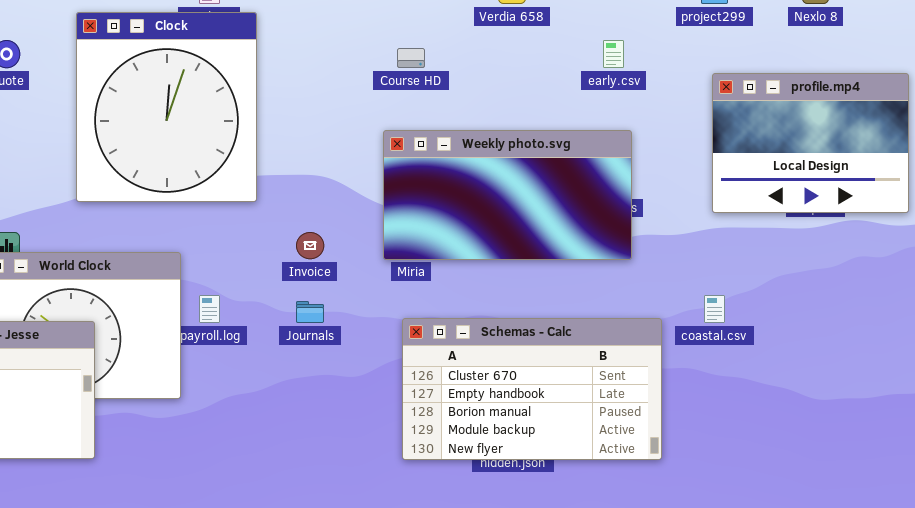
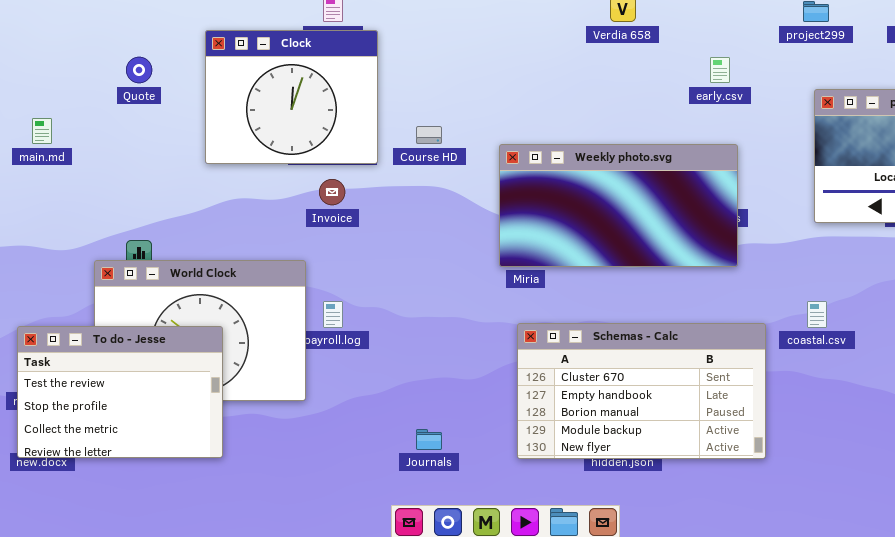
Clock: [76,12,257,202] -> [205,30,378,164], resized
Course HD: [397,48,425,68] -> [416,126,442,144], moved
Invoice: [296,232,324,259] -> [319,179,345,205], moved
Journals: [296,301,324,323] -> [416,429,442,450], moved

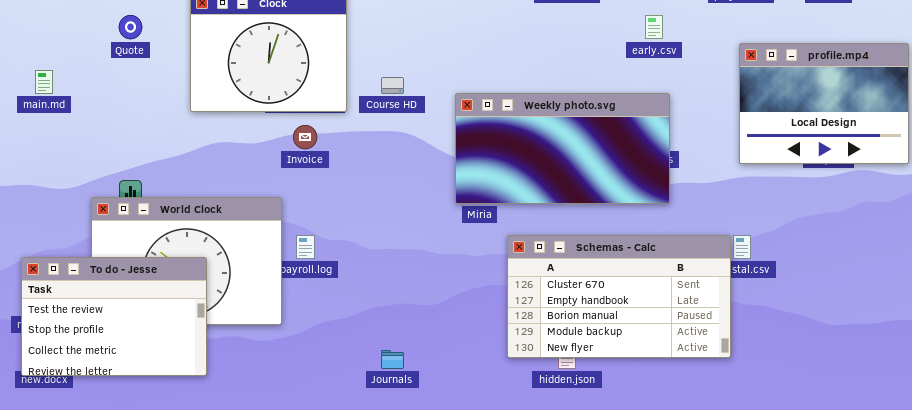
Schemas - Calc: [517,323,766,459] -> [507,235,731,358], moved

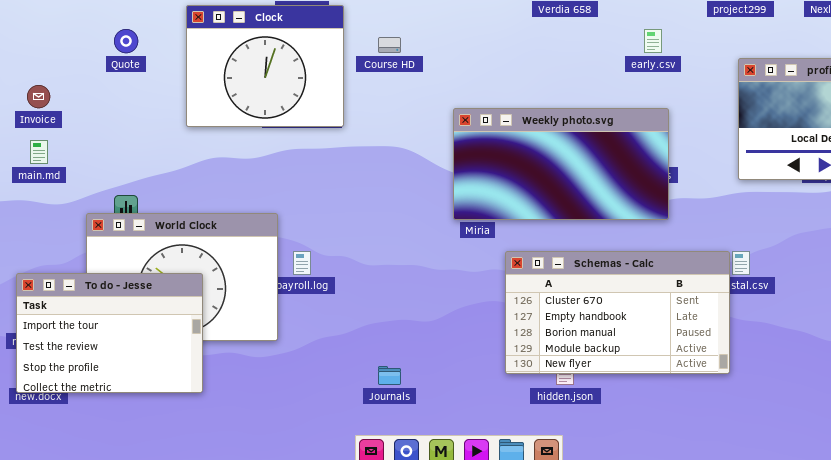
main.md: [35,70,53,94] -> [30,140,48,164], moved
Course HD: [381,77,404,94] -> [378,37,401,53], moved
Invoice: [293,125,317,149] -> [27,85,50,108], moved
To do - Jesse: [21,257,207,376] -> [16,273,203,393], scrolled up 1 row

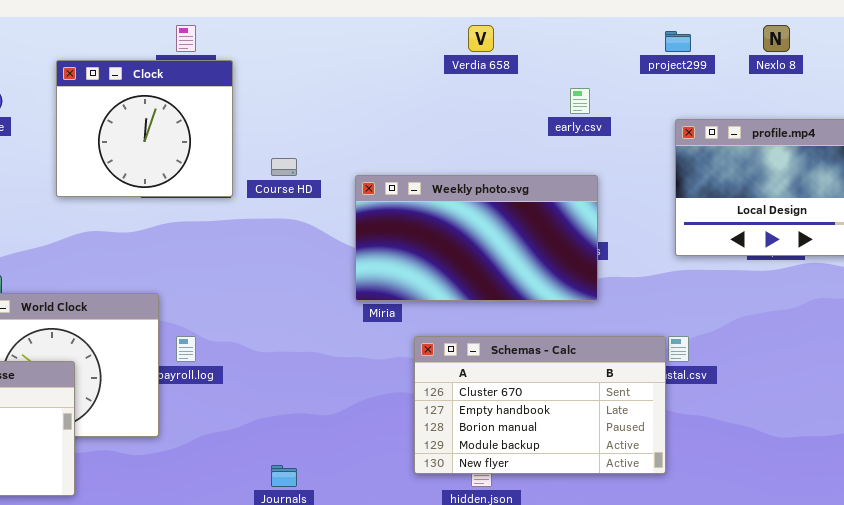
Course HD: [378,37,401,53] -> [271,158,297,176], moved

